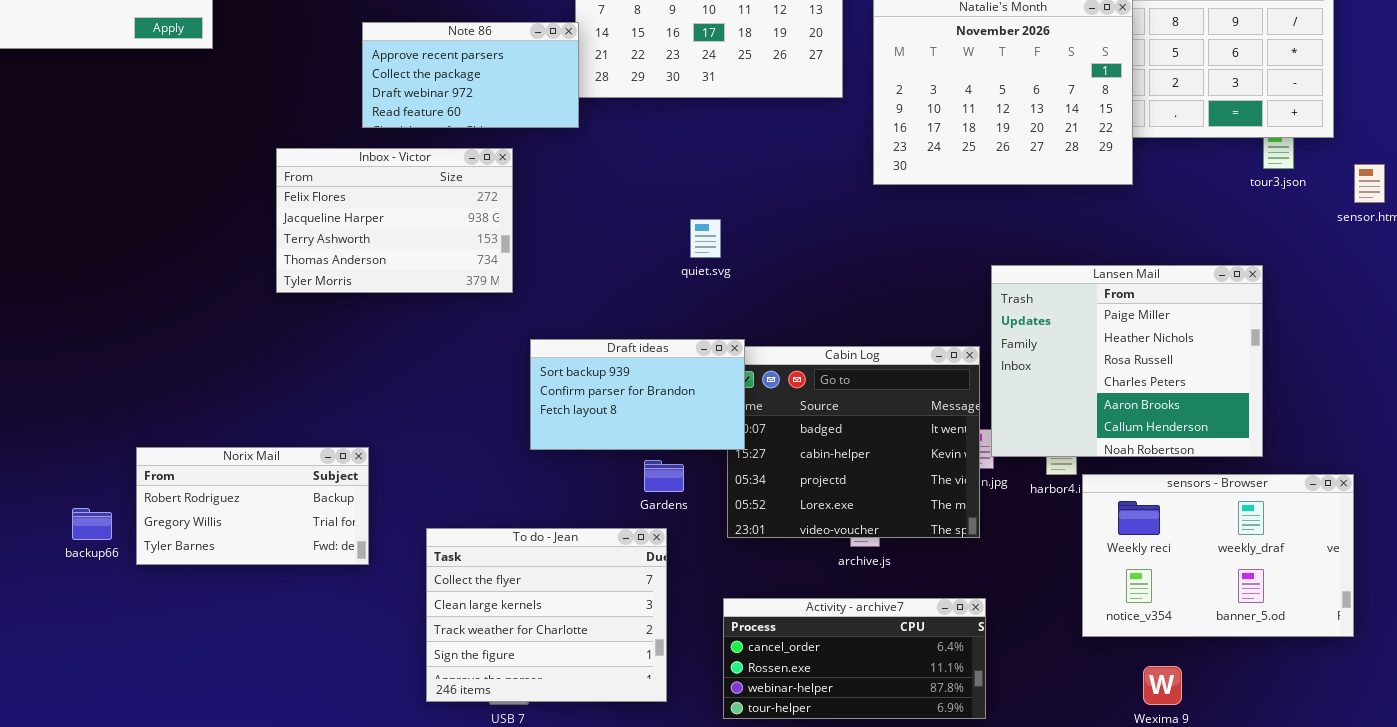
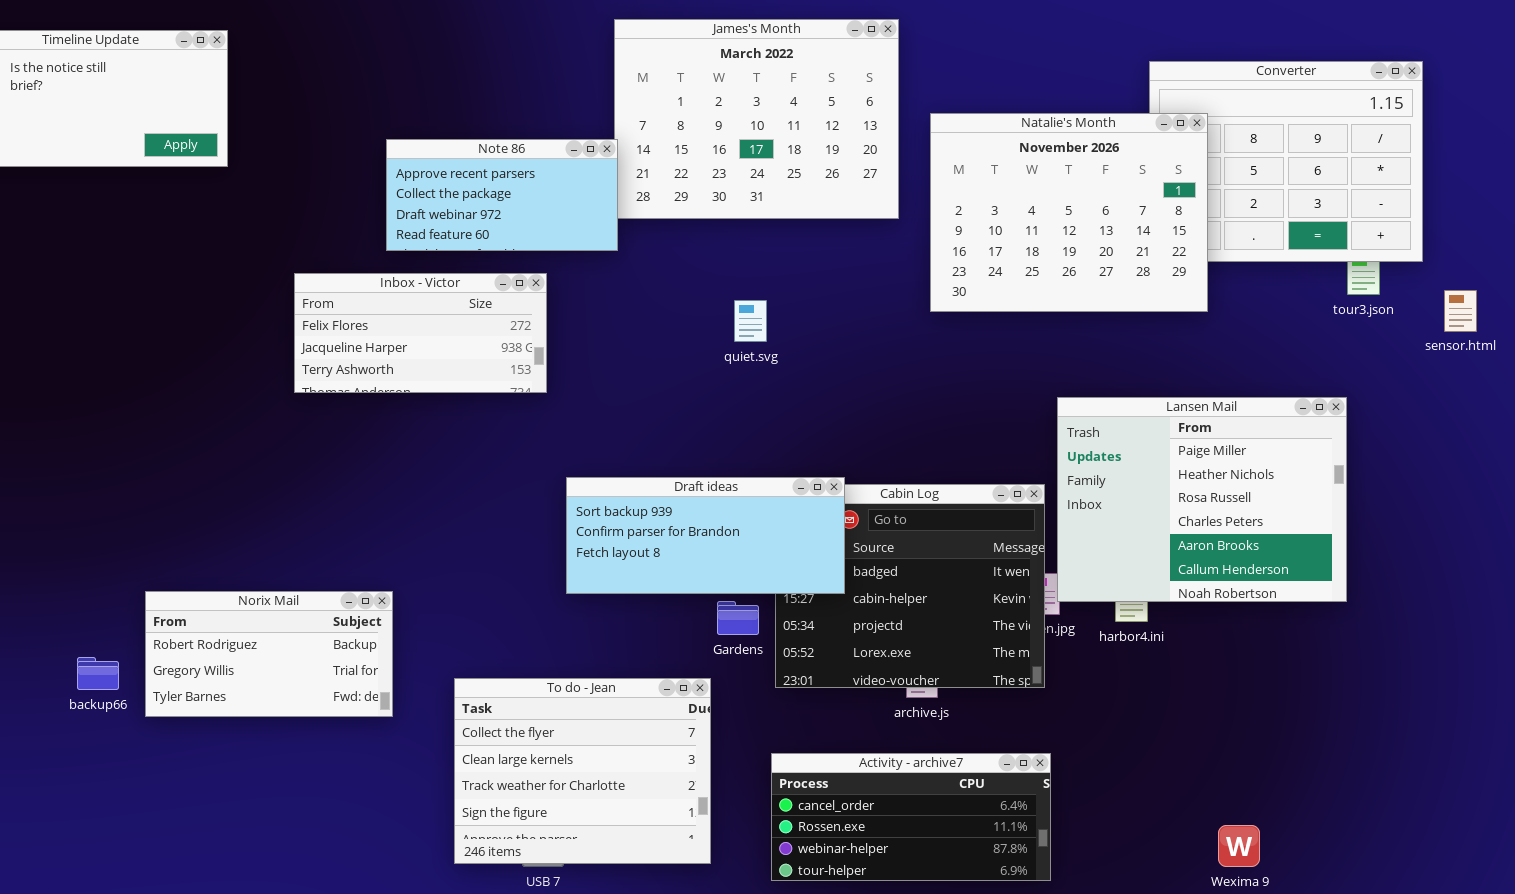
Inbox - Victor: [276,148,513,293] -> [294,273,547,393], resized
quiet.svg: [690,219,721,258] -> [734,300,767,342], moved
Draft ideas: [530,339,745,450] -> [566,477,845,594], resized
Gardens: [644,460,684,492] -> [717,601,759,635], moved
sensors - Browser: [1082,474,1354,637] -> none, closed

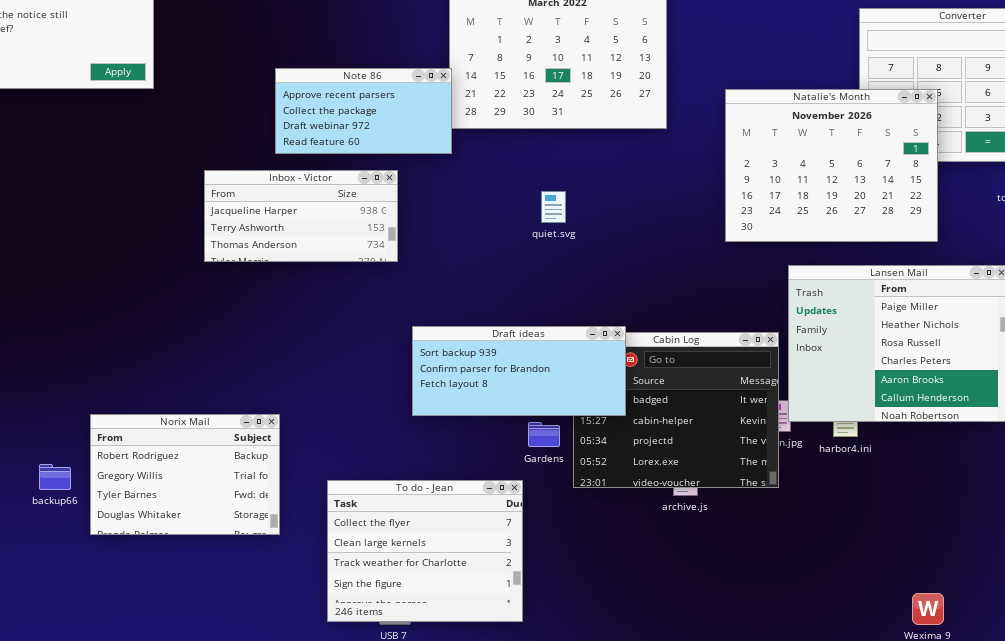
Natalie's Month: [930,113,1208,312] -> [725,89,938,242], moved
Inbox - Victor: [294,273,547,393] -> [204,170,398,262], scrolled down 1 row
Norix Mail: [145,591,393,717] -> [90,414,280,535], resized
Activity - archive7: [771,753,1051,881] -> none, closed

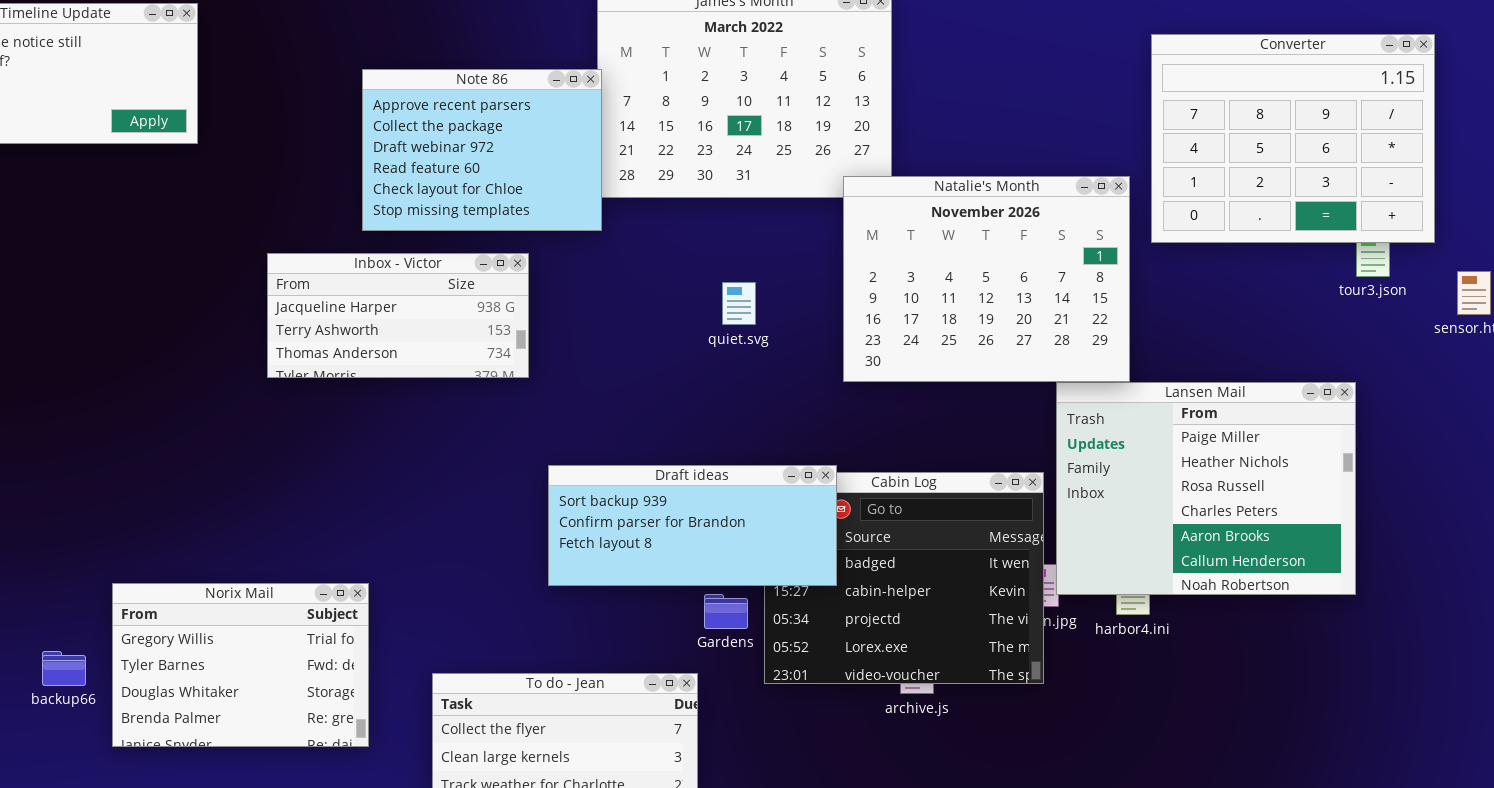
Note 86: [275,68,452,154] -> [362,69,602,231], resized
Natalie's Month: [725,89,938,242] -> [843,176,1130,382], moved
Norix Mail: [90,414,280,535] -> [112,583,369,747], scrolled down 1 row

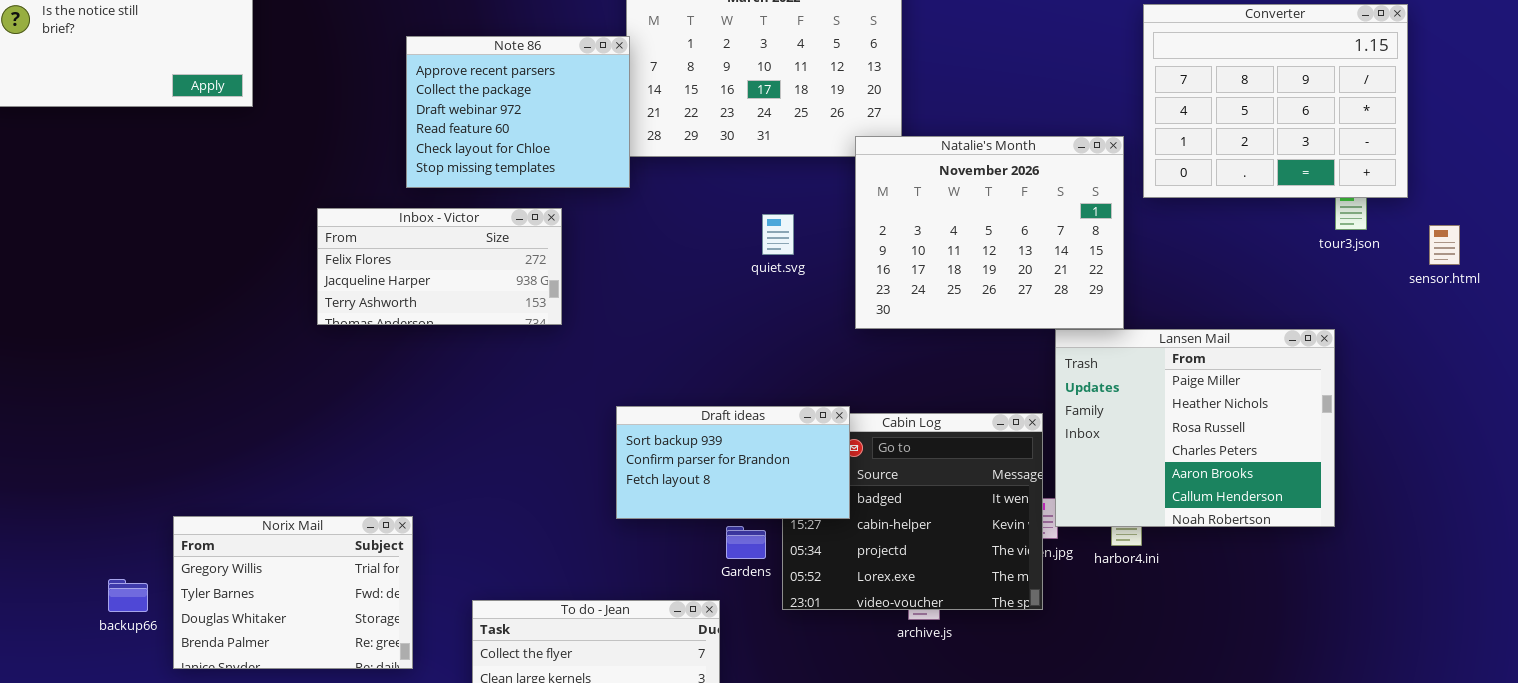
Inbox - Victor: [267,253,529,378] -> [317,208,562,325], scrolled up 1 row
quiet.svg: [722,282,756,325] -> [762,214,794,255], moved
Draft ideas: [548,465,837,586] -> [616,406,850,519], resized

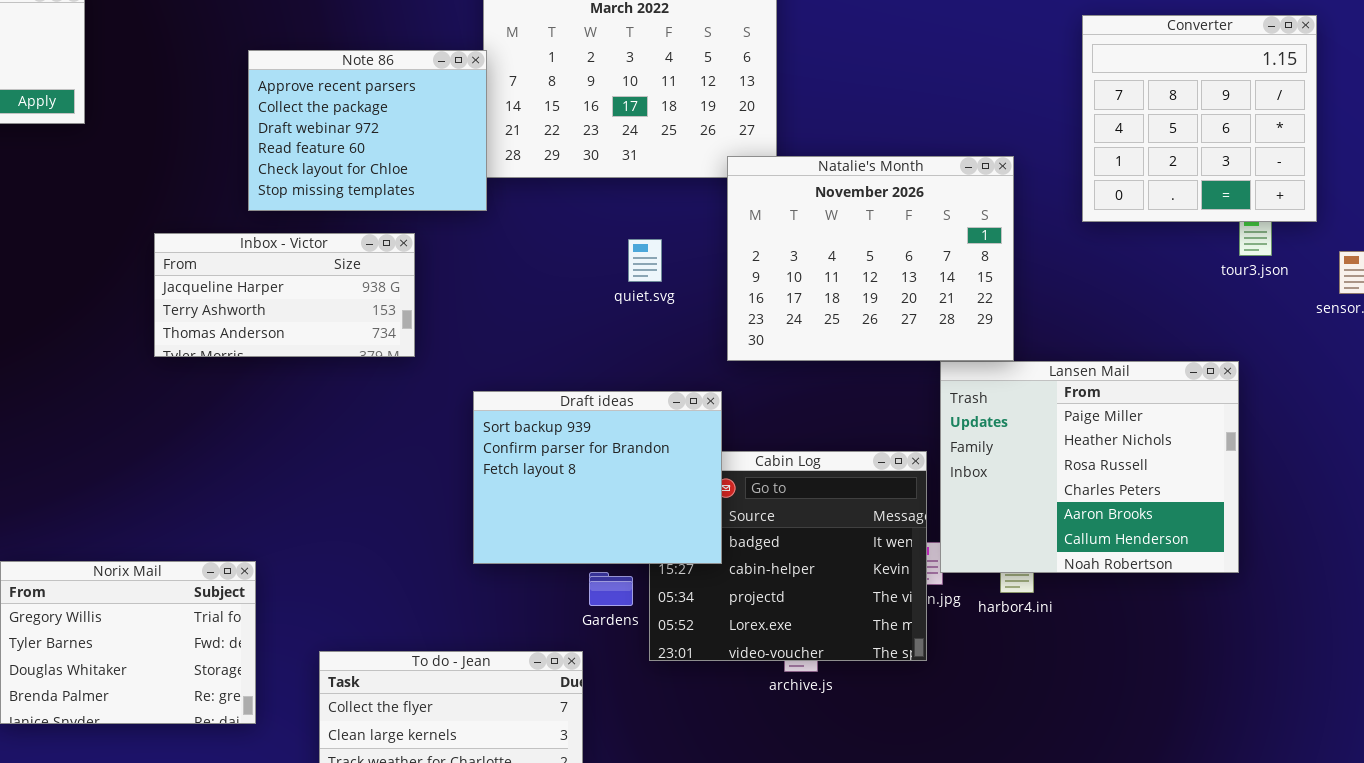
Converter: [1143,4,1408,198] -> [1082,15,1317,222], resized
Inbox - Victor: [317,208,562,325] -> [154,233,415,357], scrolled down 1 row
Draft ideas: [616,406,850,519] -> [473,391,722,564], resized

